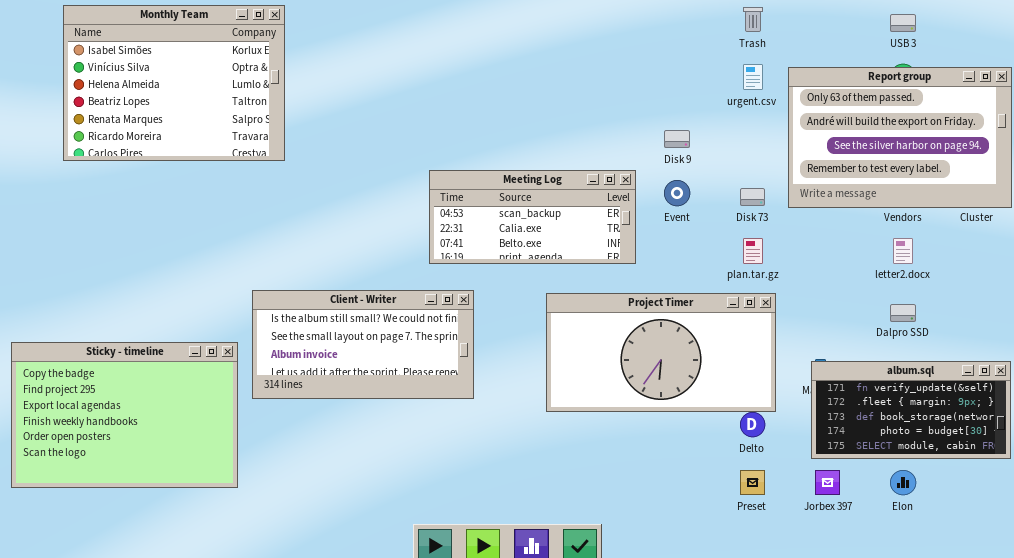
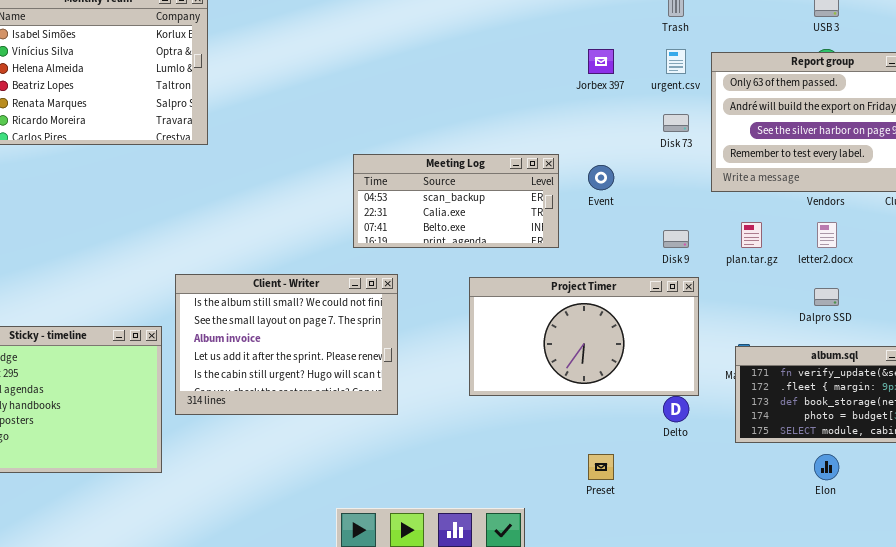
Disk 9: [664,130,690,148] -> [663,230,689,248], moved
Disk 73: [740,188,765,206] -> [663,114,689,132], moved
plan.tar.gz: [743,238,763,264] -> [741,222,762,248], moved
Client - Writer: [252,290,474,399] -> [175,274,398,415], resized
Preset: [740,470,765,495] -> [588,454,614,480], moved
Jorbex 397: [815,470,840,495] -> [588,49,614,74], moved

